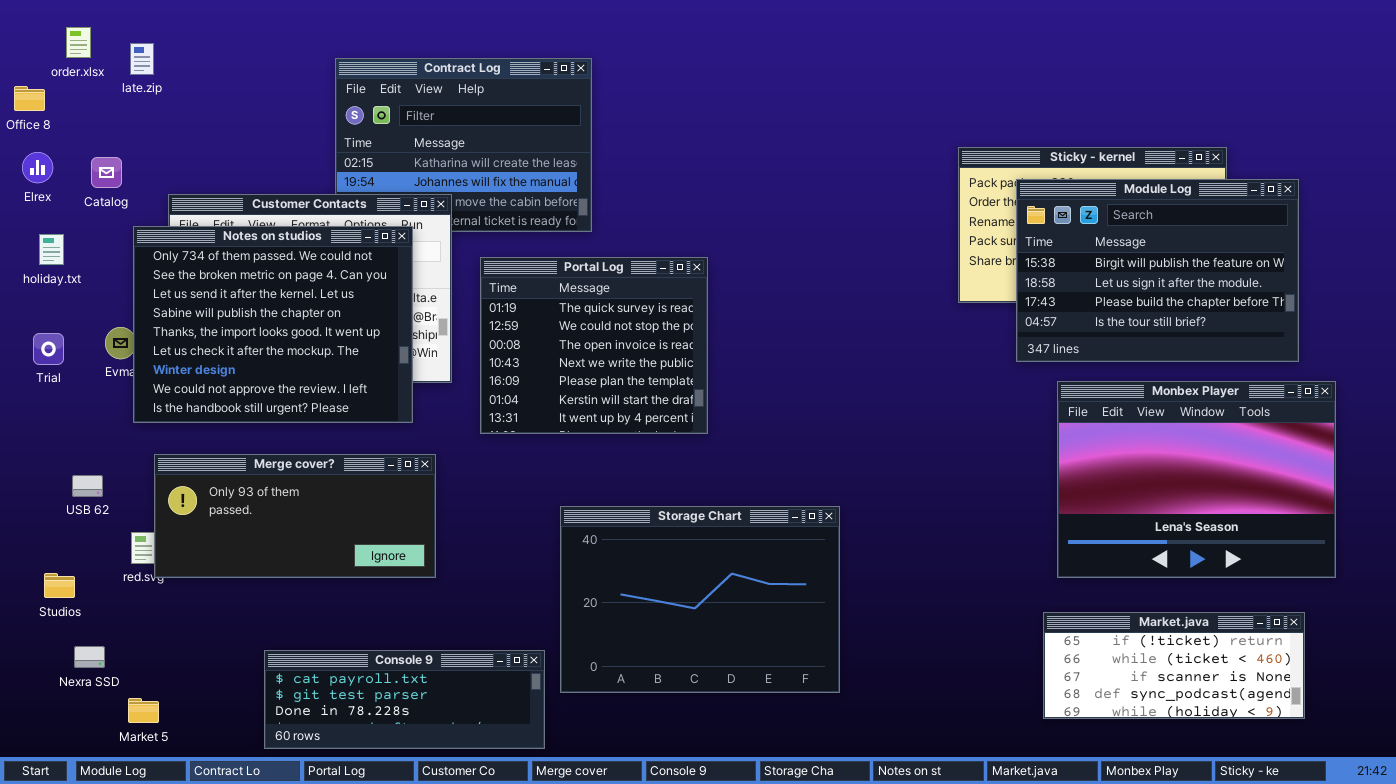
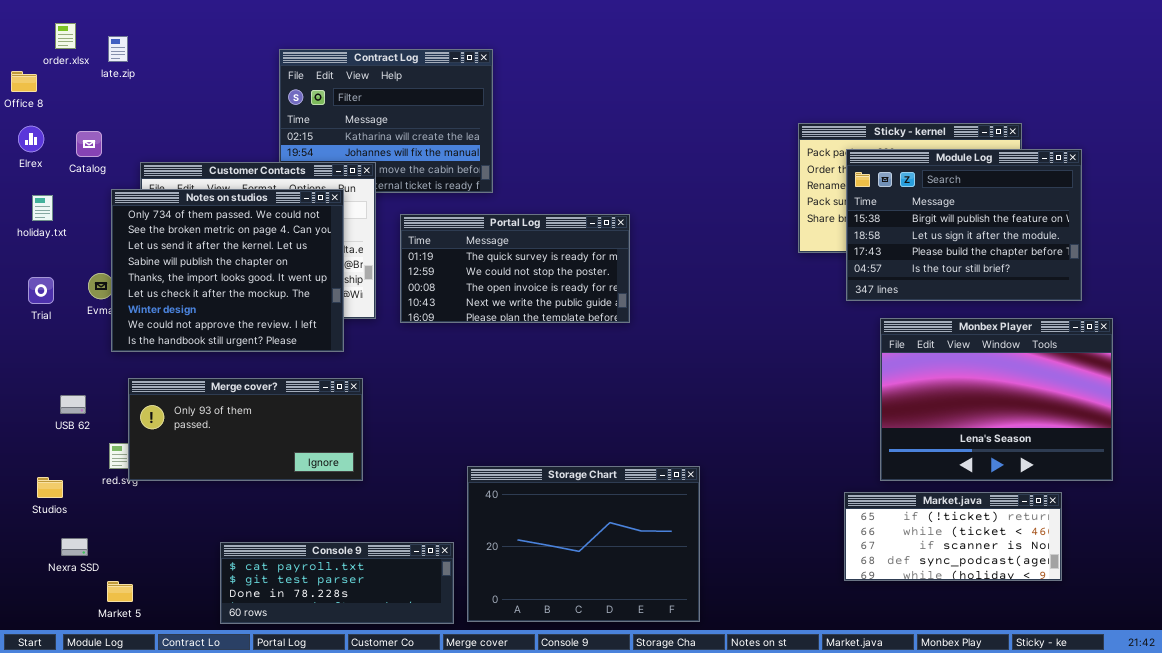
Portal Log: [480,257,708,434] -> [400,214,630,323], resized
Storage Chart: [560,506,840,693] -> [467,466,700,622], moved
Market.java: [1043,612,1305,719] -> [844,492,1062,581], moved

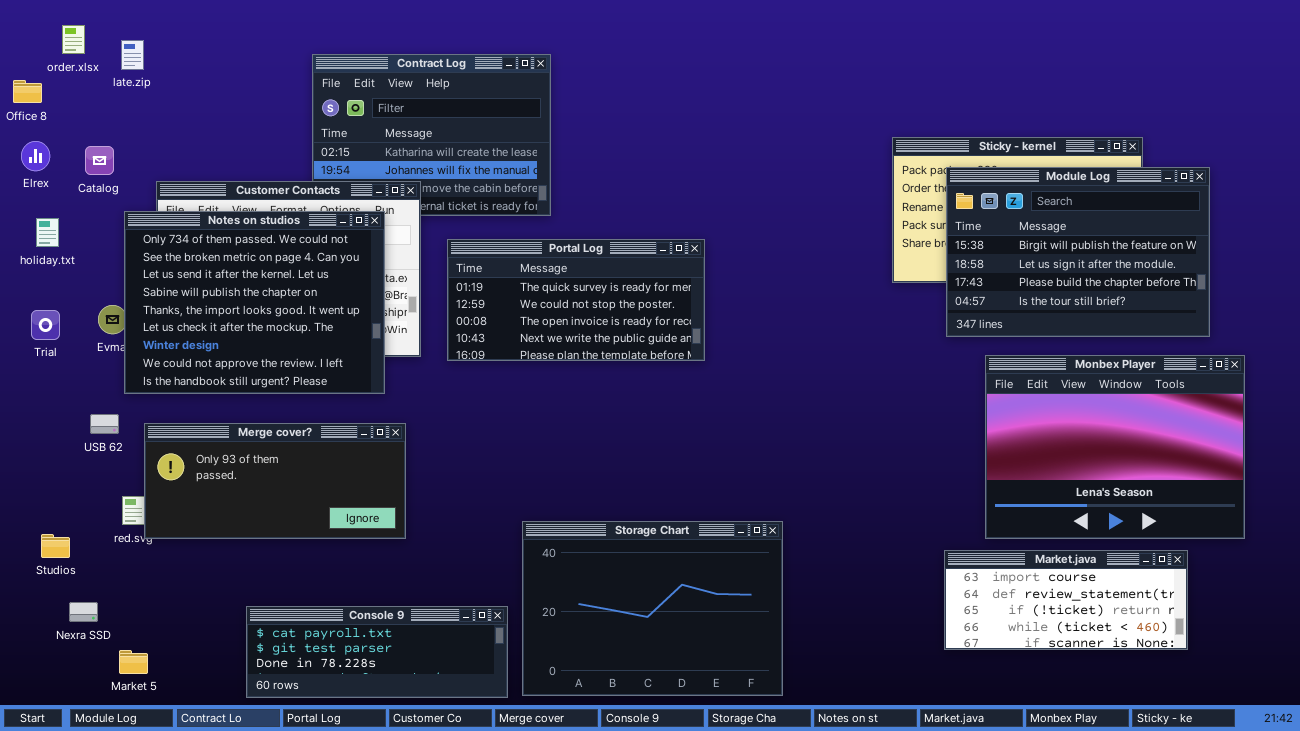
USB 62: [60,395,86,414] -> [90,414,119,434], moved
Market.java: [844,492,1062,581] -> [944,550,1188,650], scrolled up 2 rows

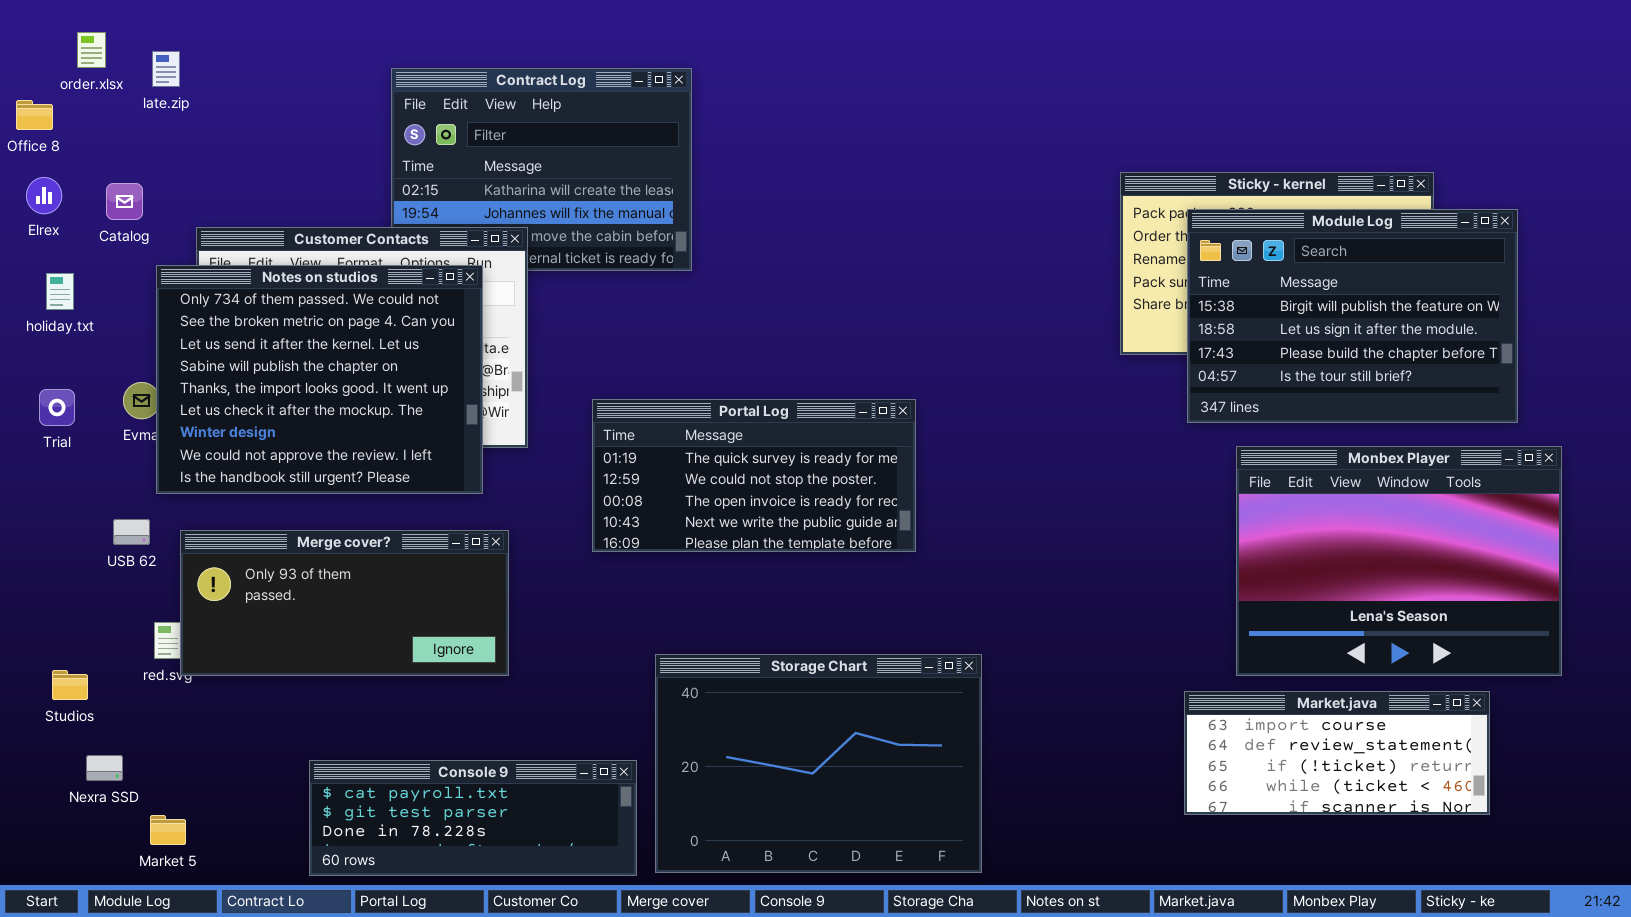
Portal Log: [447,239,705,361] -> [592,399,916,552], moved

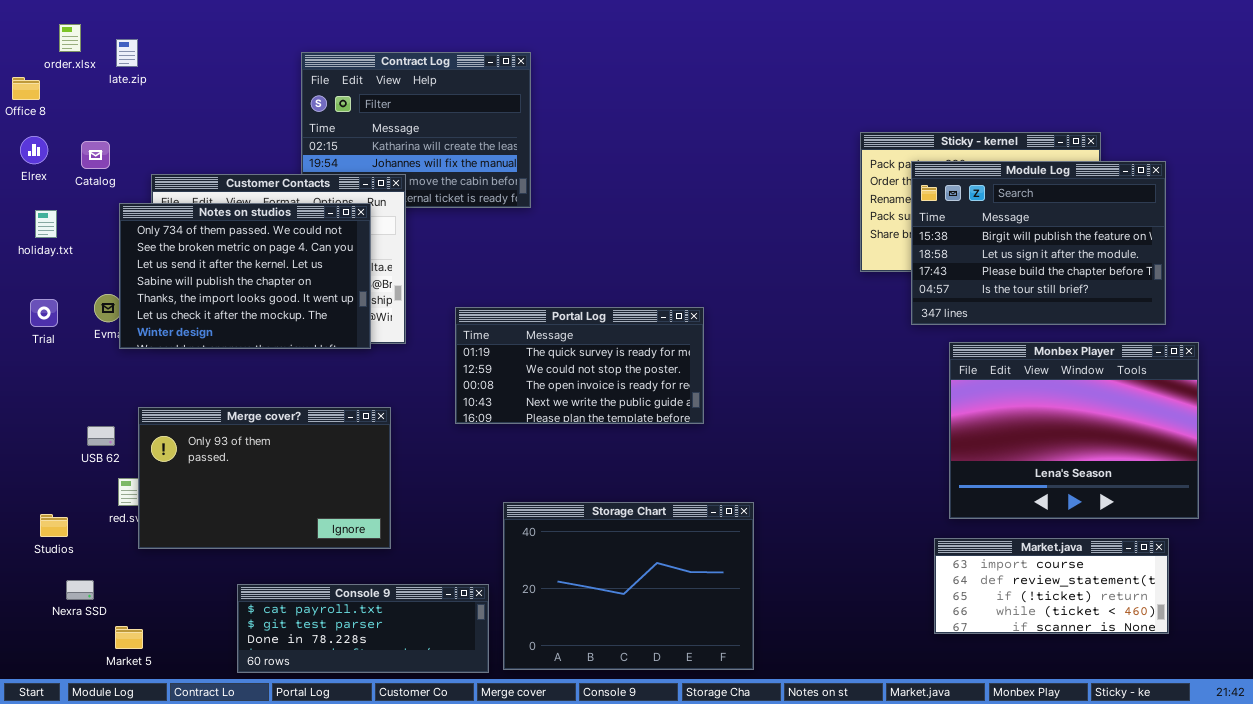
Notes on studios: [156,265,483,494] -> [119,203,371,349], resized
USB 62: [113,519,150,545] -> [87,426,115,446], moved
Merge cover?: [180,530,509,676] -> [138,407,391,549], resized
Market.java: [1184,691,1490,815] -> [934,538,1169,634], moved

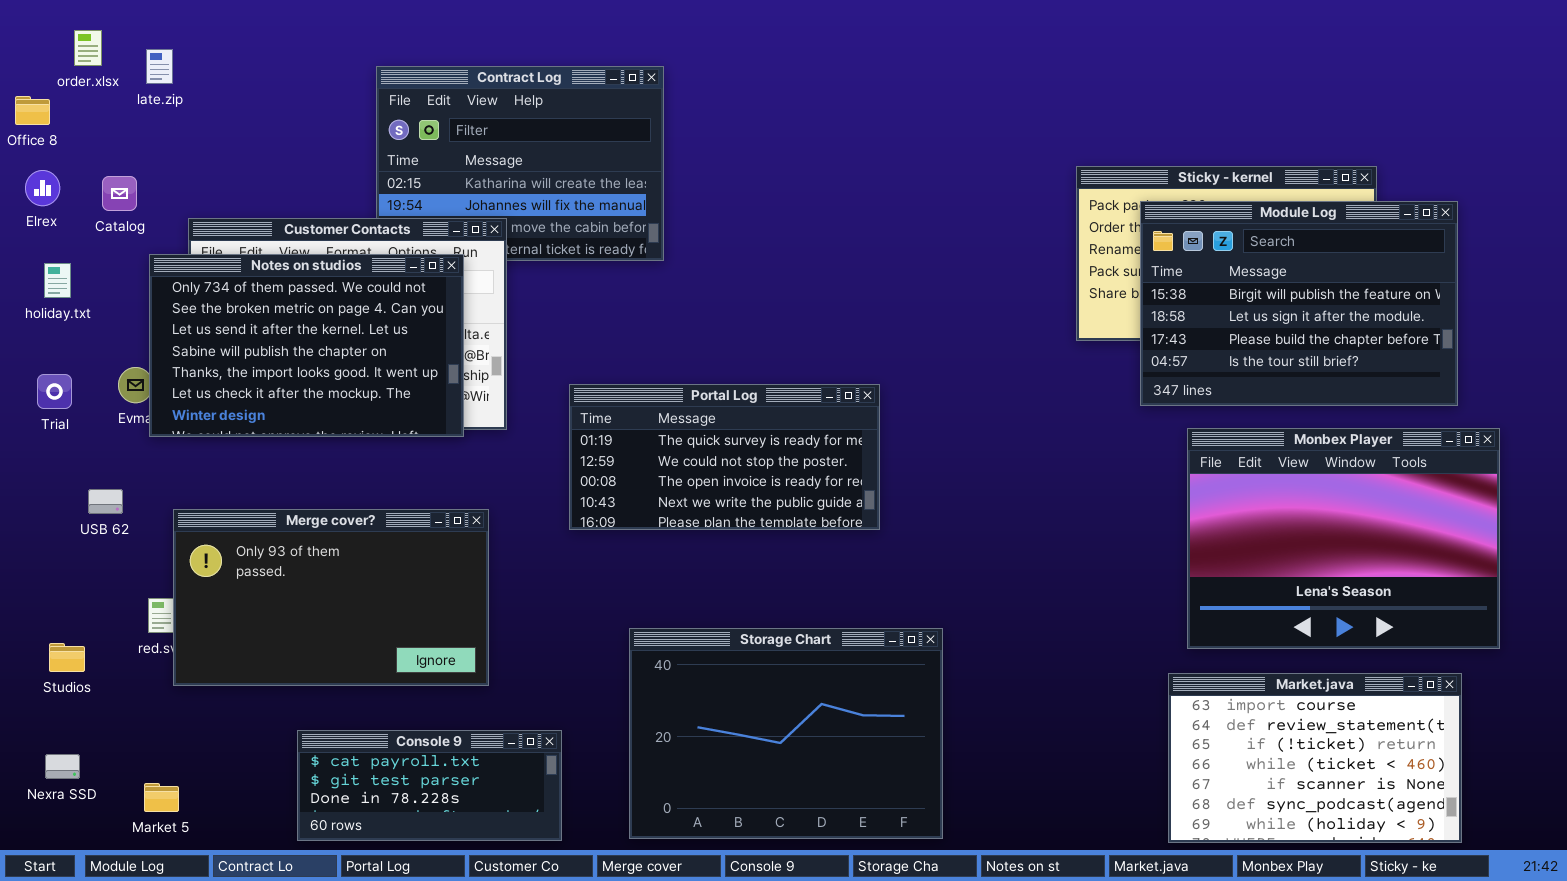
USB 62: [87,426,115,446] -> [88,489,123,514], moved
Market.java: [934,538,1169,634] -> [1168,673,1462,843], resized
Nexra SSD: [66,580,94,600] -> [45,754,80,779], moved
Console 9: [237,584,489,673] -> [297,730,562,841], resized

